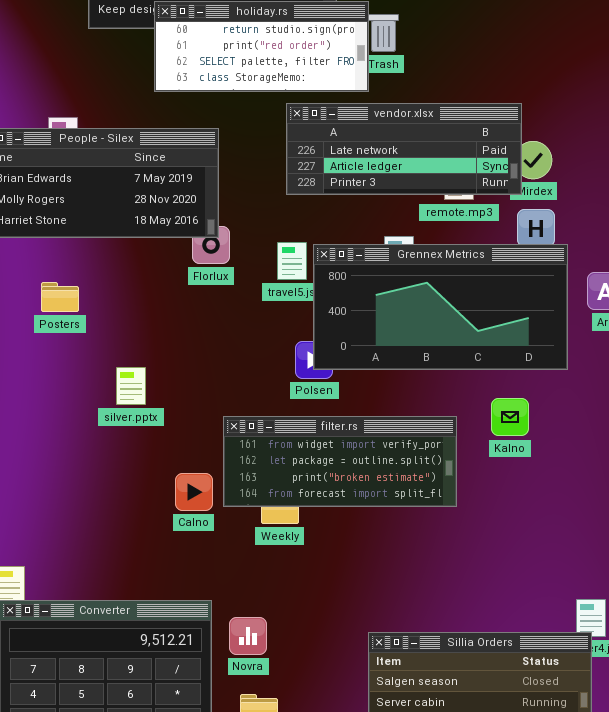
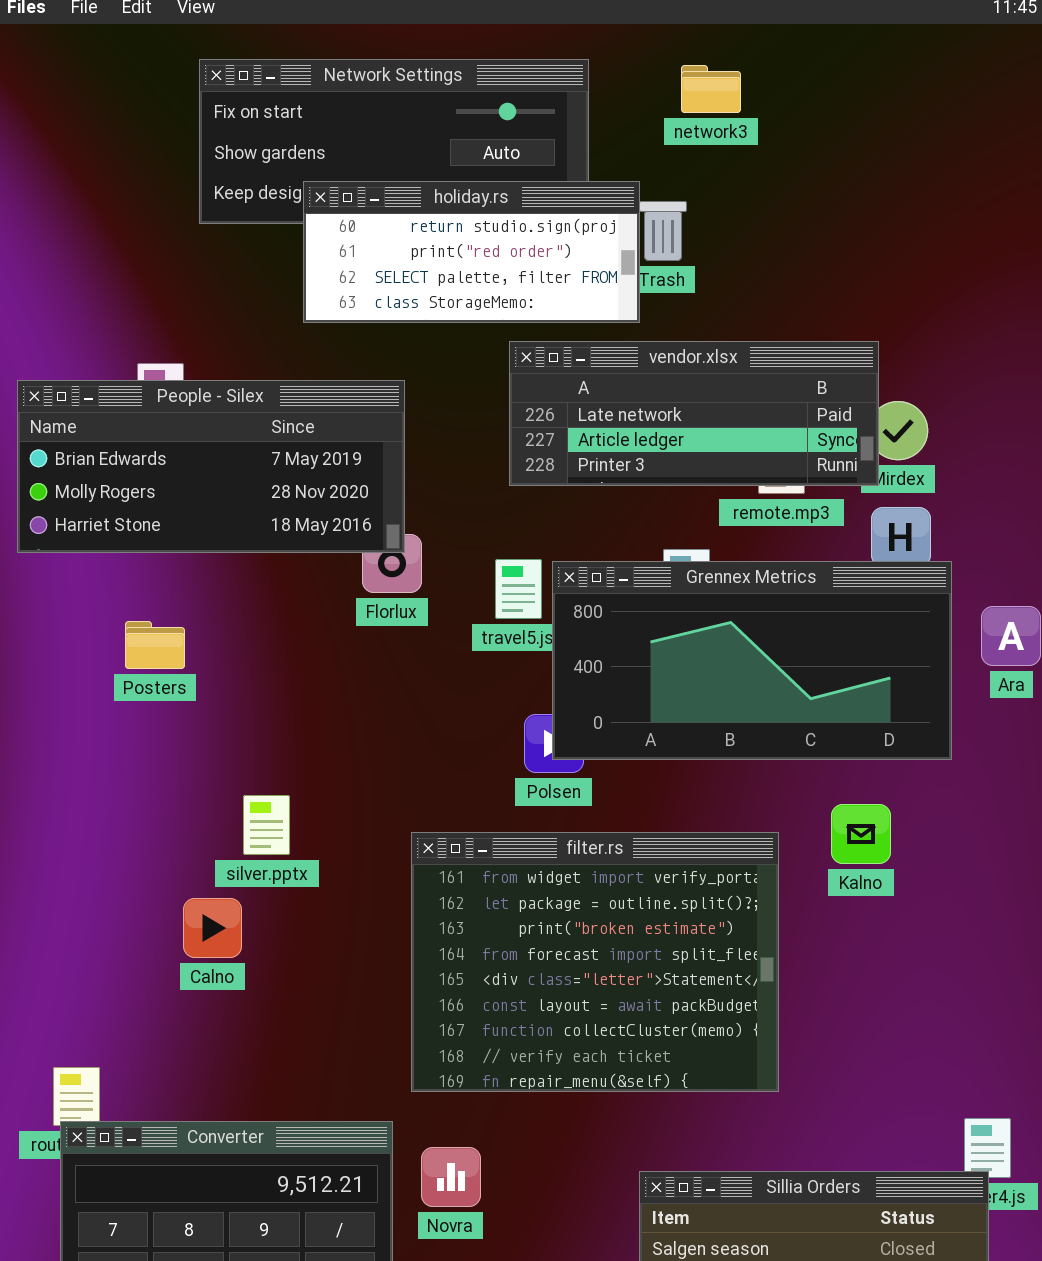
silver.pptx: [116,367,146,405] -> [243,795,290,855], moved
filter.rs: [223,416,457,507] -> [411,832,779,1092], resized
Calno: [175,473,213,511] -> [183,898,242,958], moved

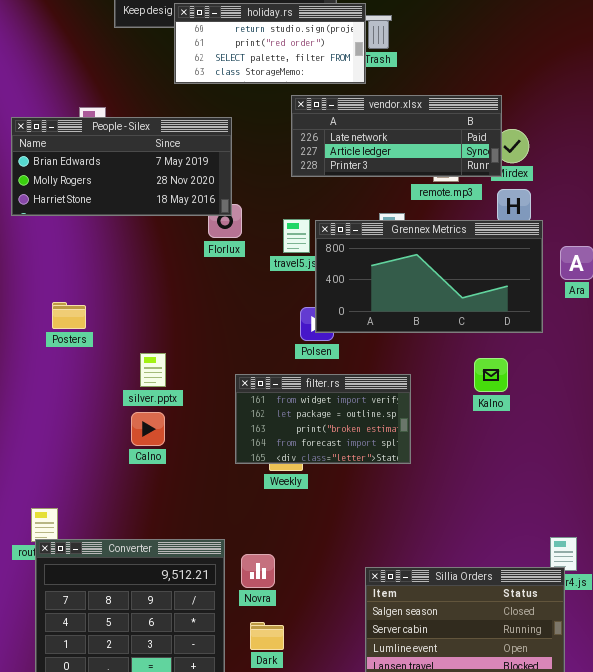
Posters: [125,621,185,669] -> [52,302,86,329], moved
filter.rs: [411,832,779,1092] -> [235,374,411,464], resized
Calno: [183,898,242,958] -> [131,412,165,446], moved

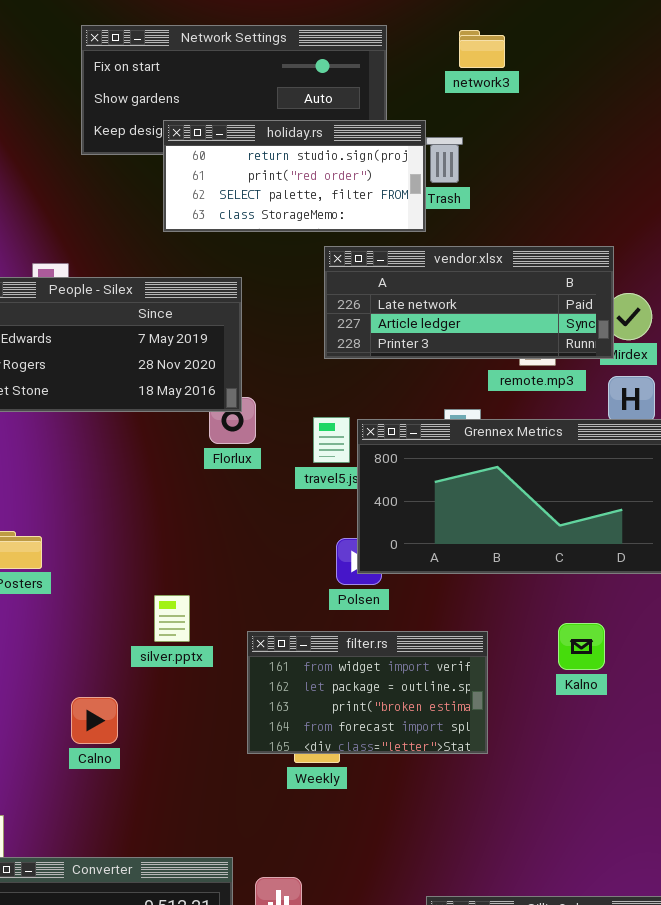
silver.pptx: [140,353,166,387] -> [154,595,190,642], moved
Kalno: [474,358,508,392] -> [558,623,605,670], moved
Calno: [131,412,165,446] -> [71,697,118,744], moved

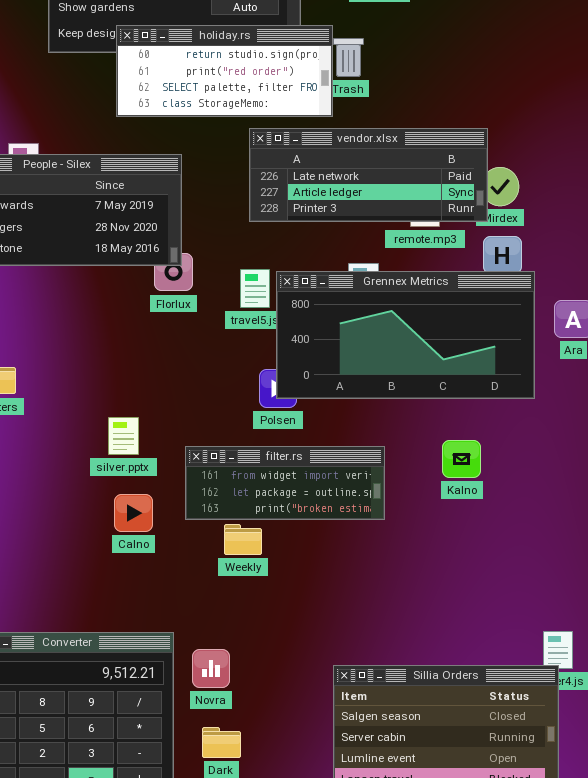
filter.rs: [247,631,488,754] -> [185,446,385,520], resized
Calno: [71,697,118,744] -> [114,494,153,532], moved

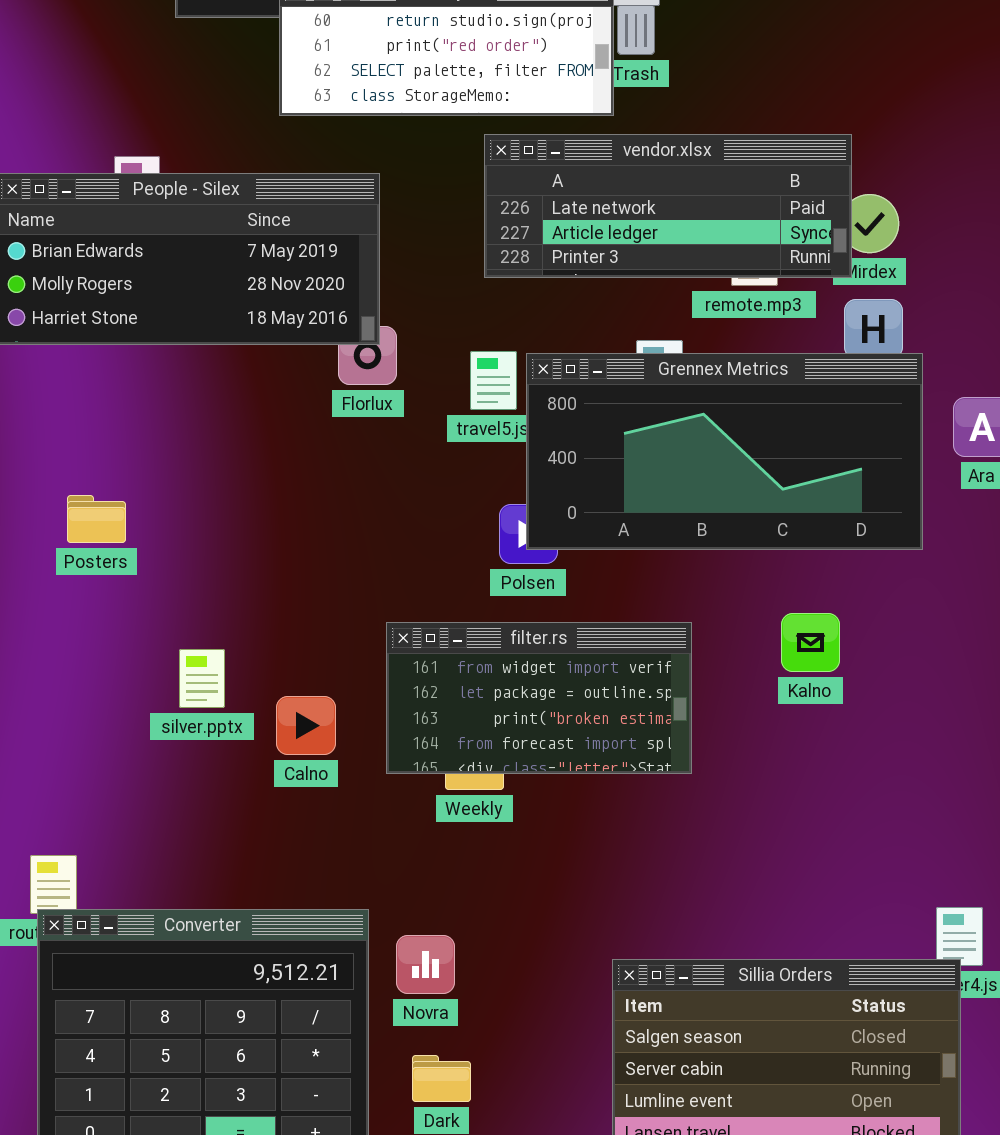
silver.pptx: [108,417,139,455] -> [179,649,225,708], moved
filter.rs: [185,446,385,520] -> [386,622,692,774], resized

